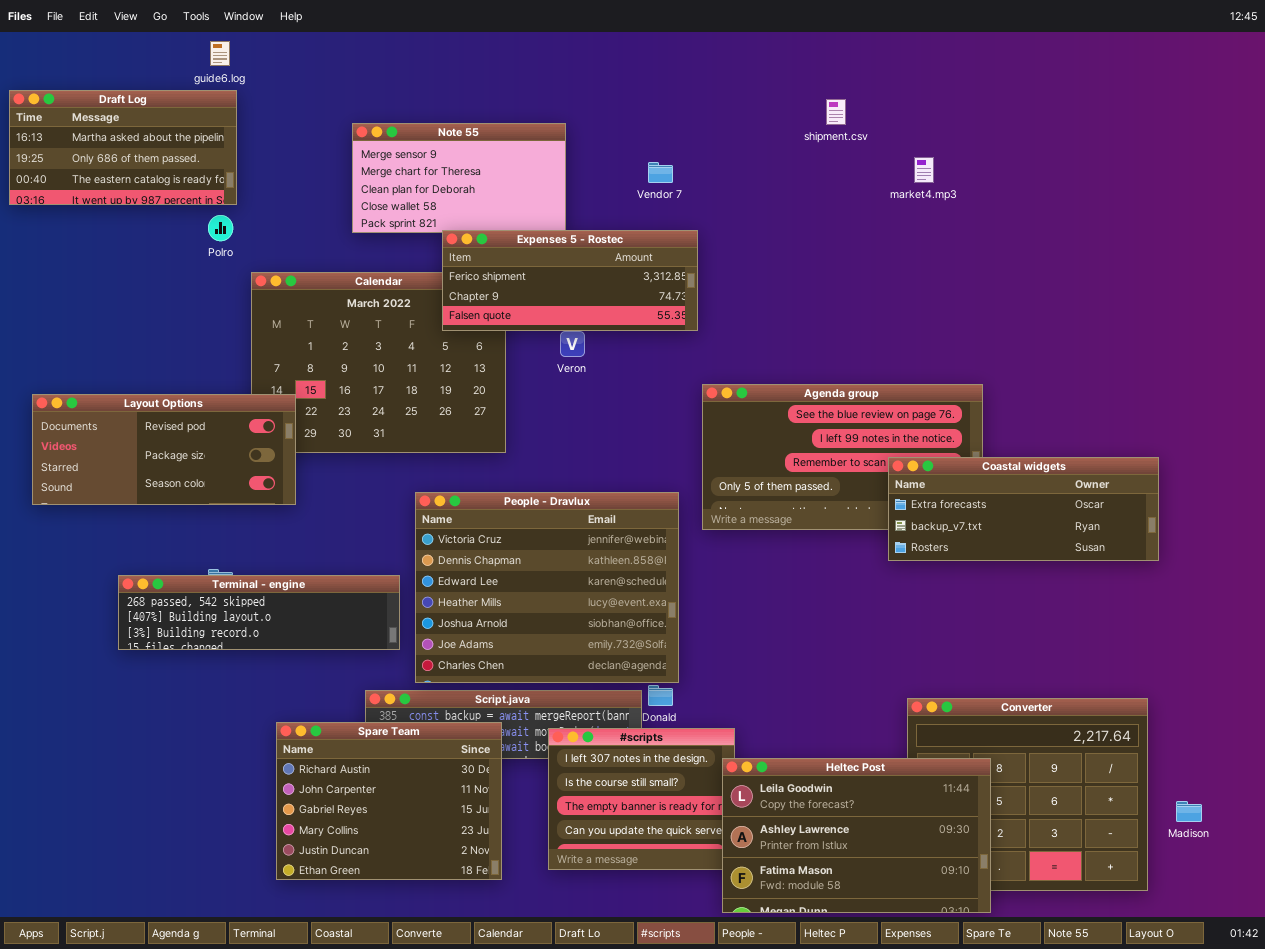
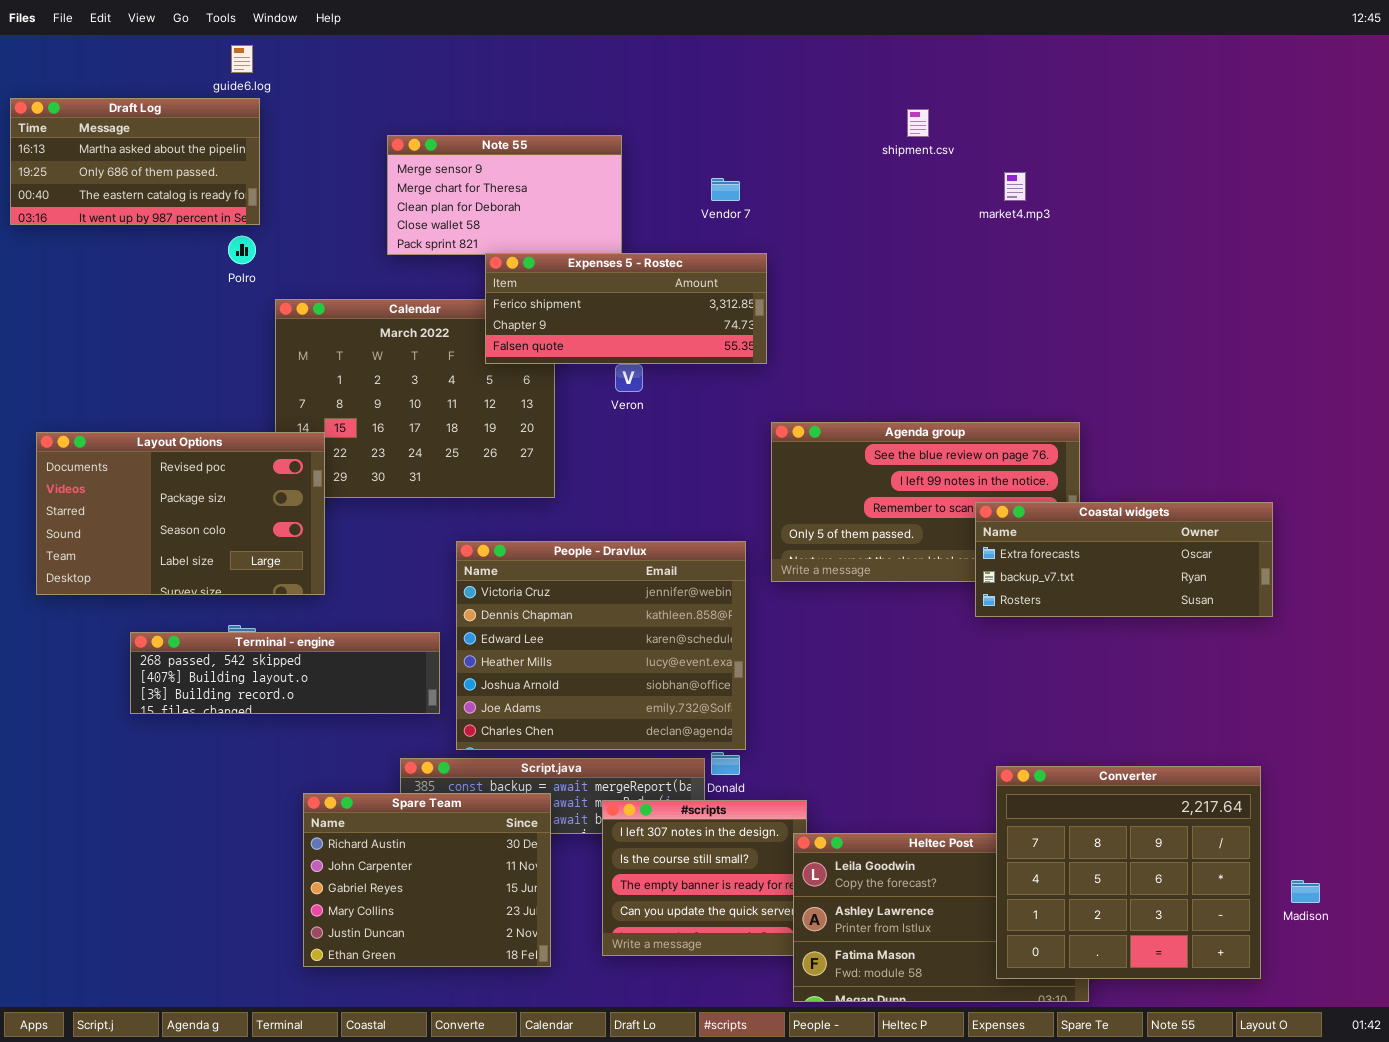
Layout Options: [32,394,296,505] -> [36,432,325,595], resized
Converter: [907,698,1148,891] -> [996,766,1261,979], raised

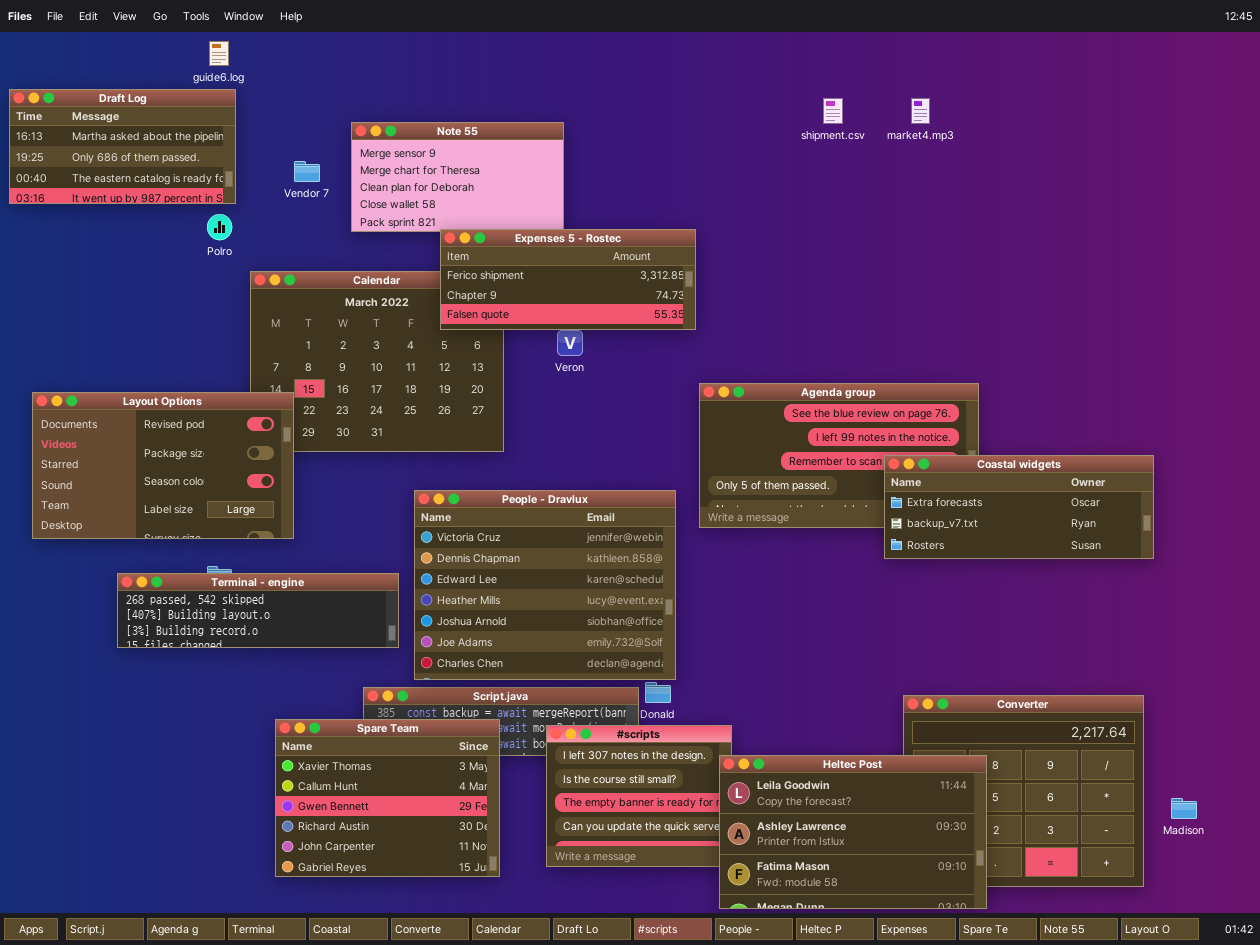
market4.mp3: [1004,172,1026,201] -> [911,98,930,124], moved
Vendor 7: [711,178,740,201] -> [294,161,320,182], moved
Spare Team: [303,793,551,967] -> [275,719,500,877], scrolled up 3 rows
Heltec Post: [793,833,1089,1002] -> [719,755,987,909], raised

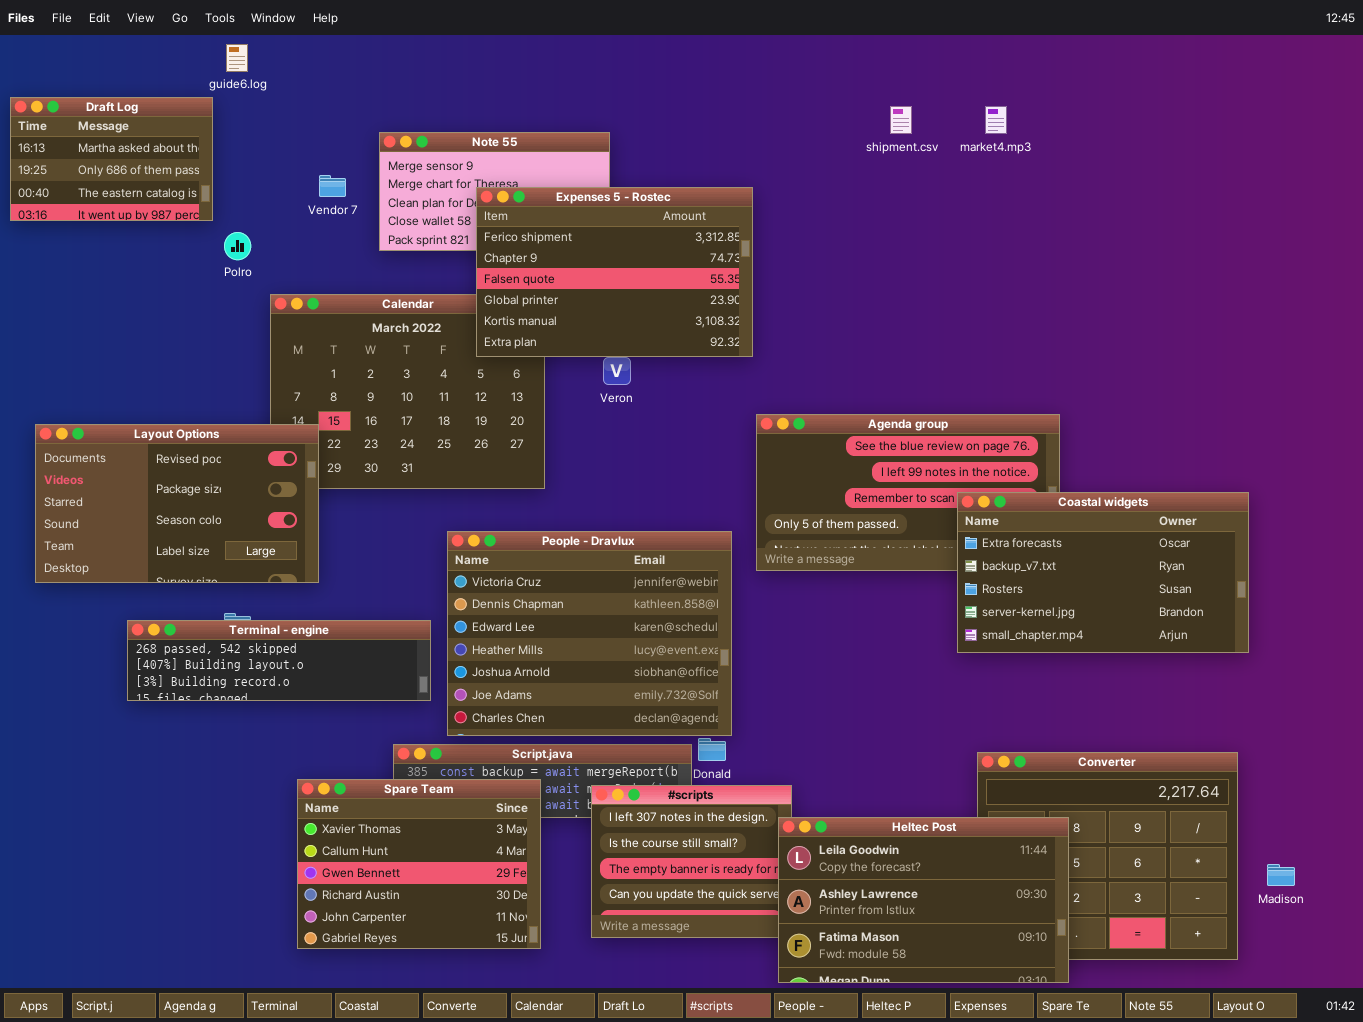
Draft Log: [9,89,236,204] -> [10,97,213,221], resized
Expenses 5 - Rostec: [440,229,696,330] -> [476,187,753,357], resized
Coastal widgets: [884,455,1154,559] -> [957,492,1249,653], resized

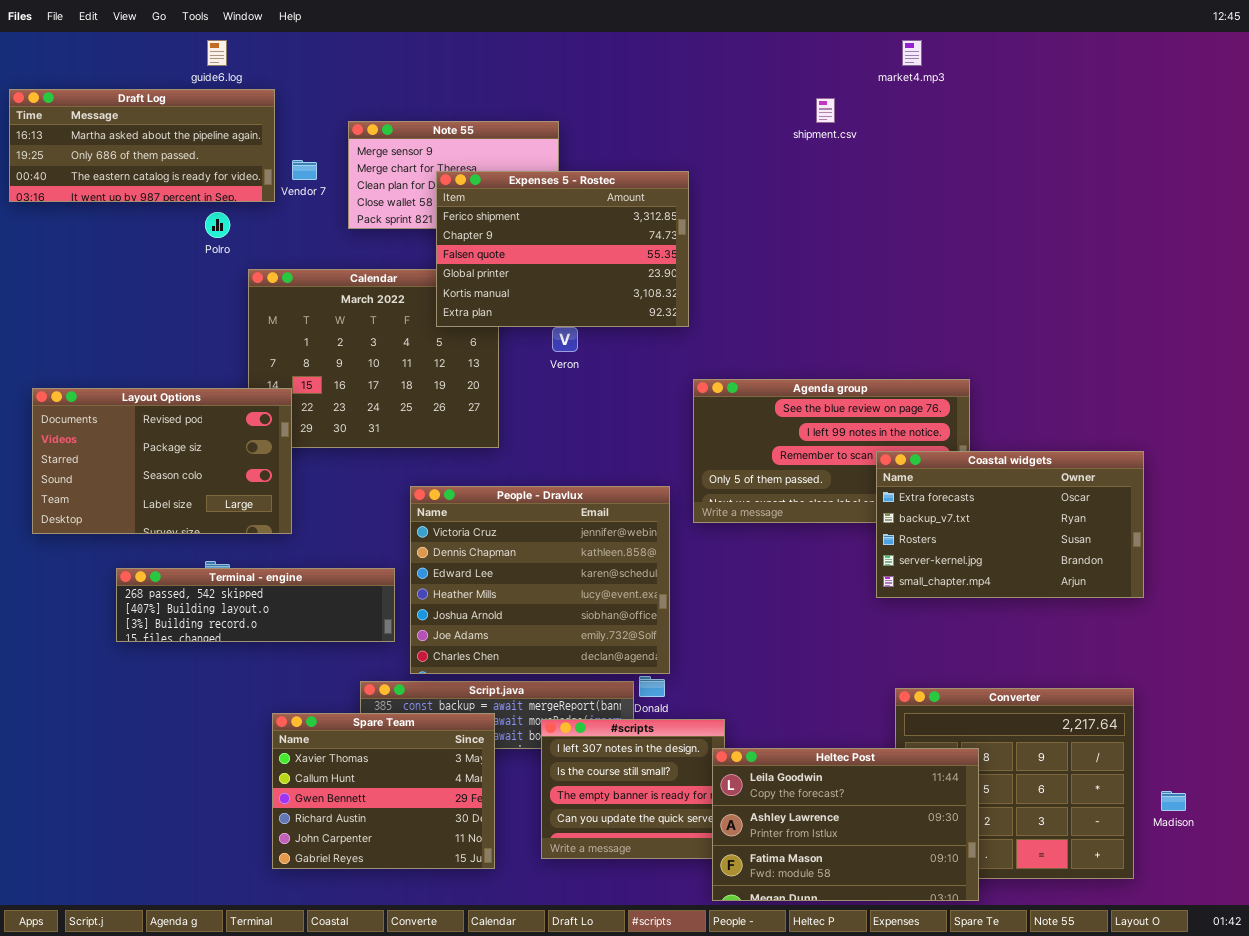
Draft Log: [10,97,213,221] -> [9,89,275,202], resized
market4.mp3: [985,106,1007,134] -> [902,40,922,66], moved

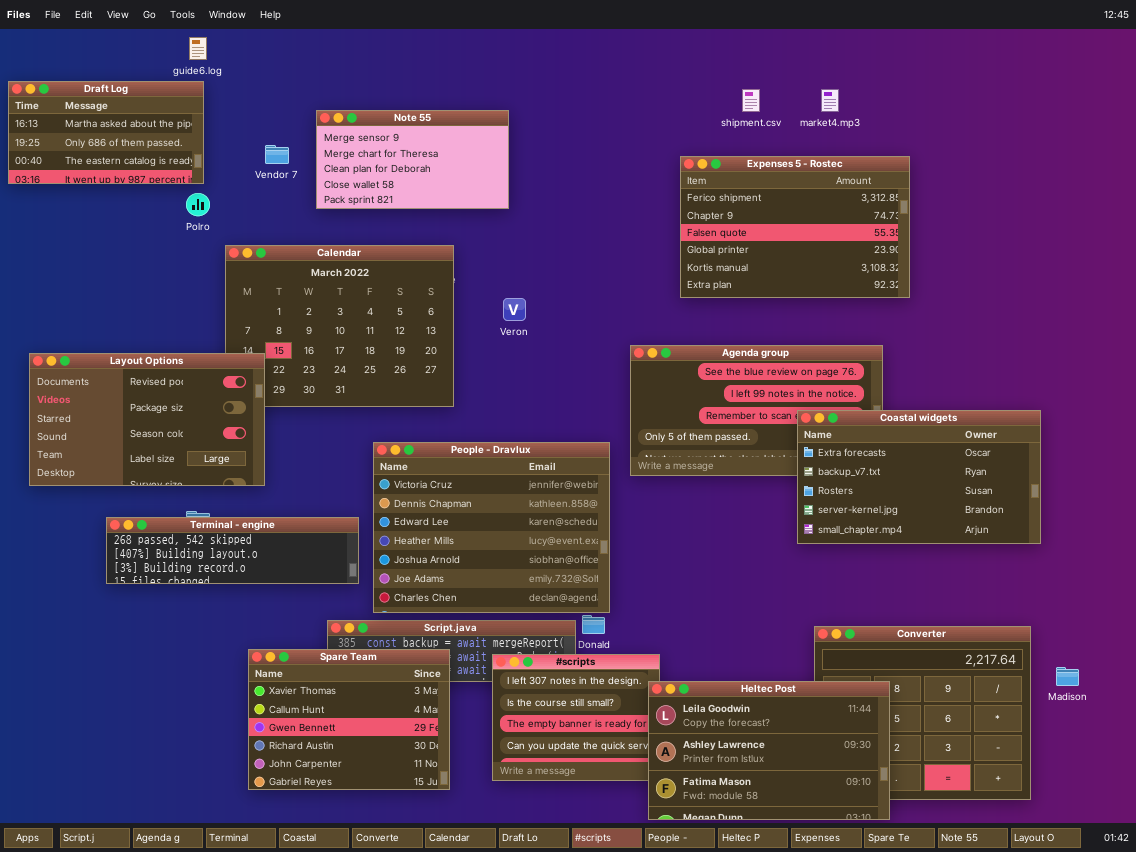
market4.mp3: [902,40,922,66] -> [821,89,839,112], moved
Draft Log: [9,89,275,202] -> [8,81,204,184], resized
Expenses 5 - Rostec: [436,171,689,327] -> [680,156,910,298], moved
Madison: [1161,791,1186,811] -> [1056,667,1079,686], moved

